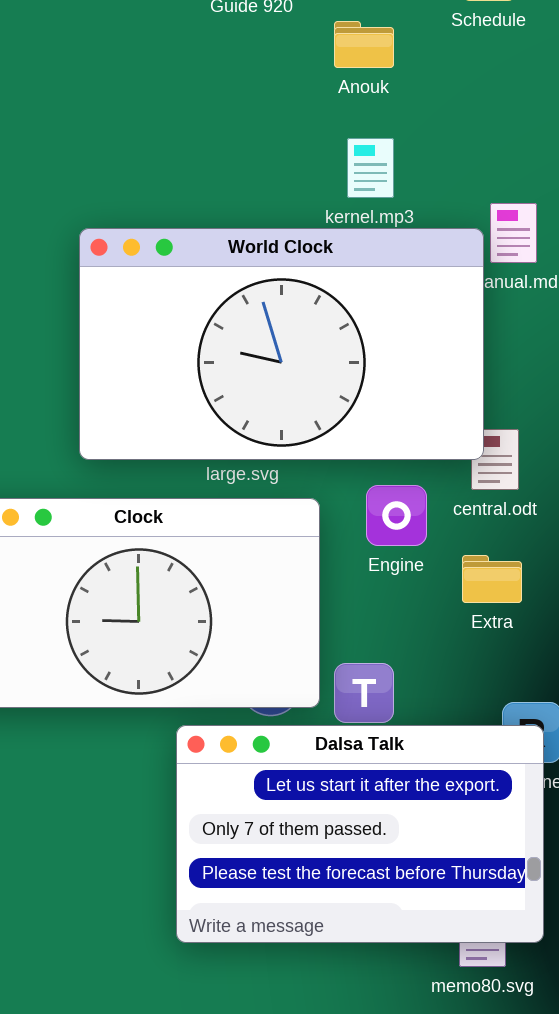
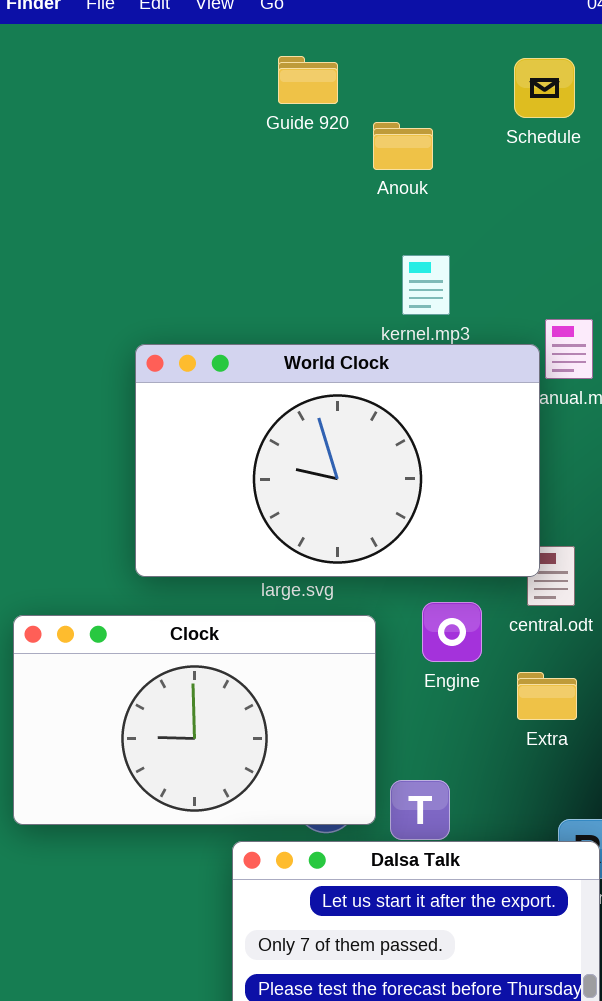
Anouk: [334,21,394,68] -> [373,122,433,170], moved

